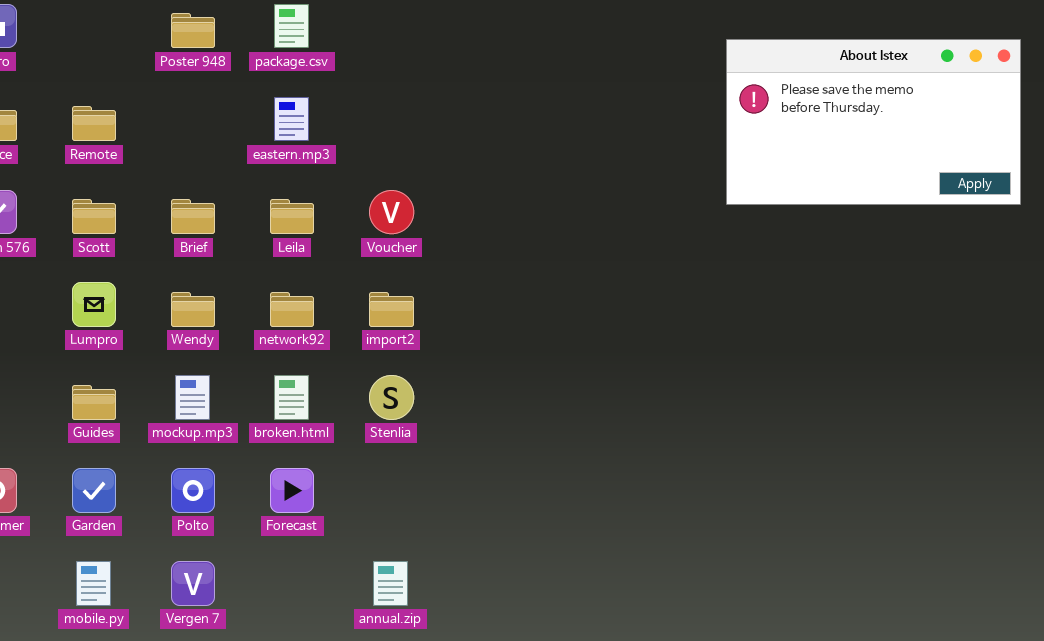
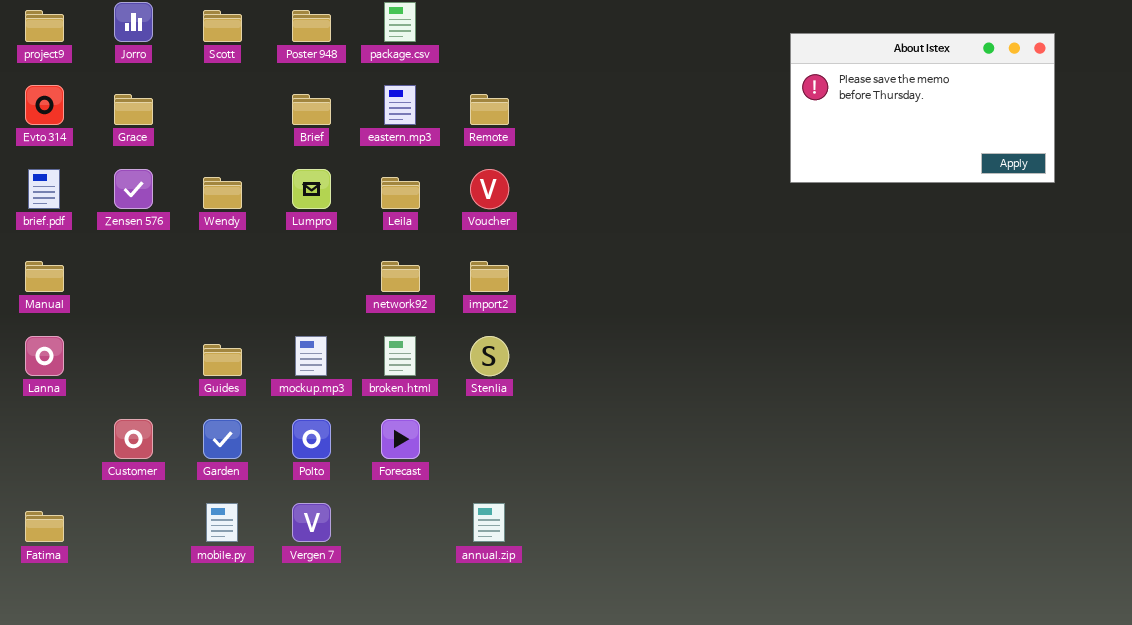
Remote: [72,106,116,141] -> [470,94,509,125], moved
Scott: [72,199,116,234] -> [203,10,242,42], moved
Brief: [171,199,215,234] -> [292,94,331,125], moved
Lumpro: [72,282,116,327] -> [292,169,331,209], moved
Wendy: [171,292,215,327] -> [203,177,242,209], moved

